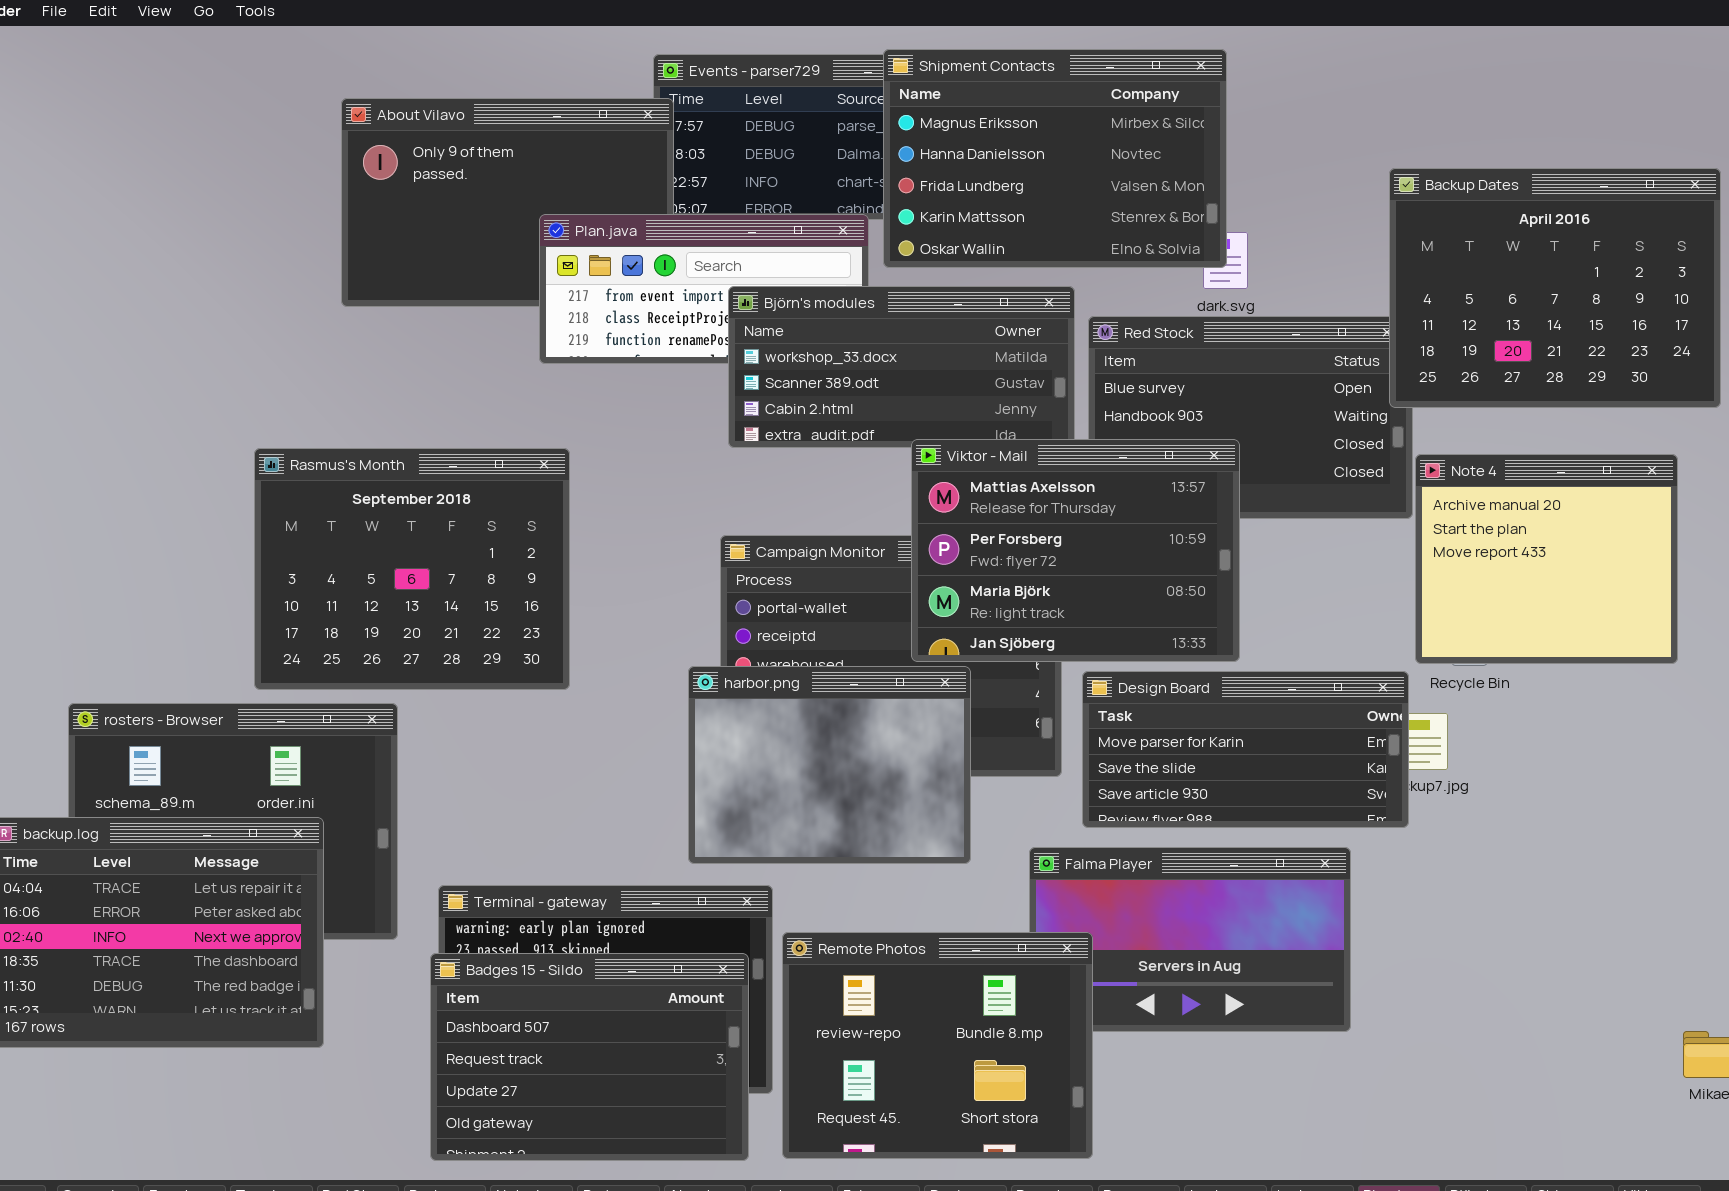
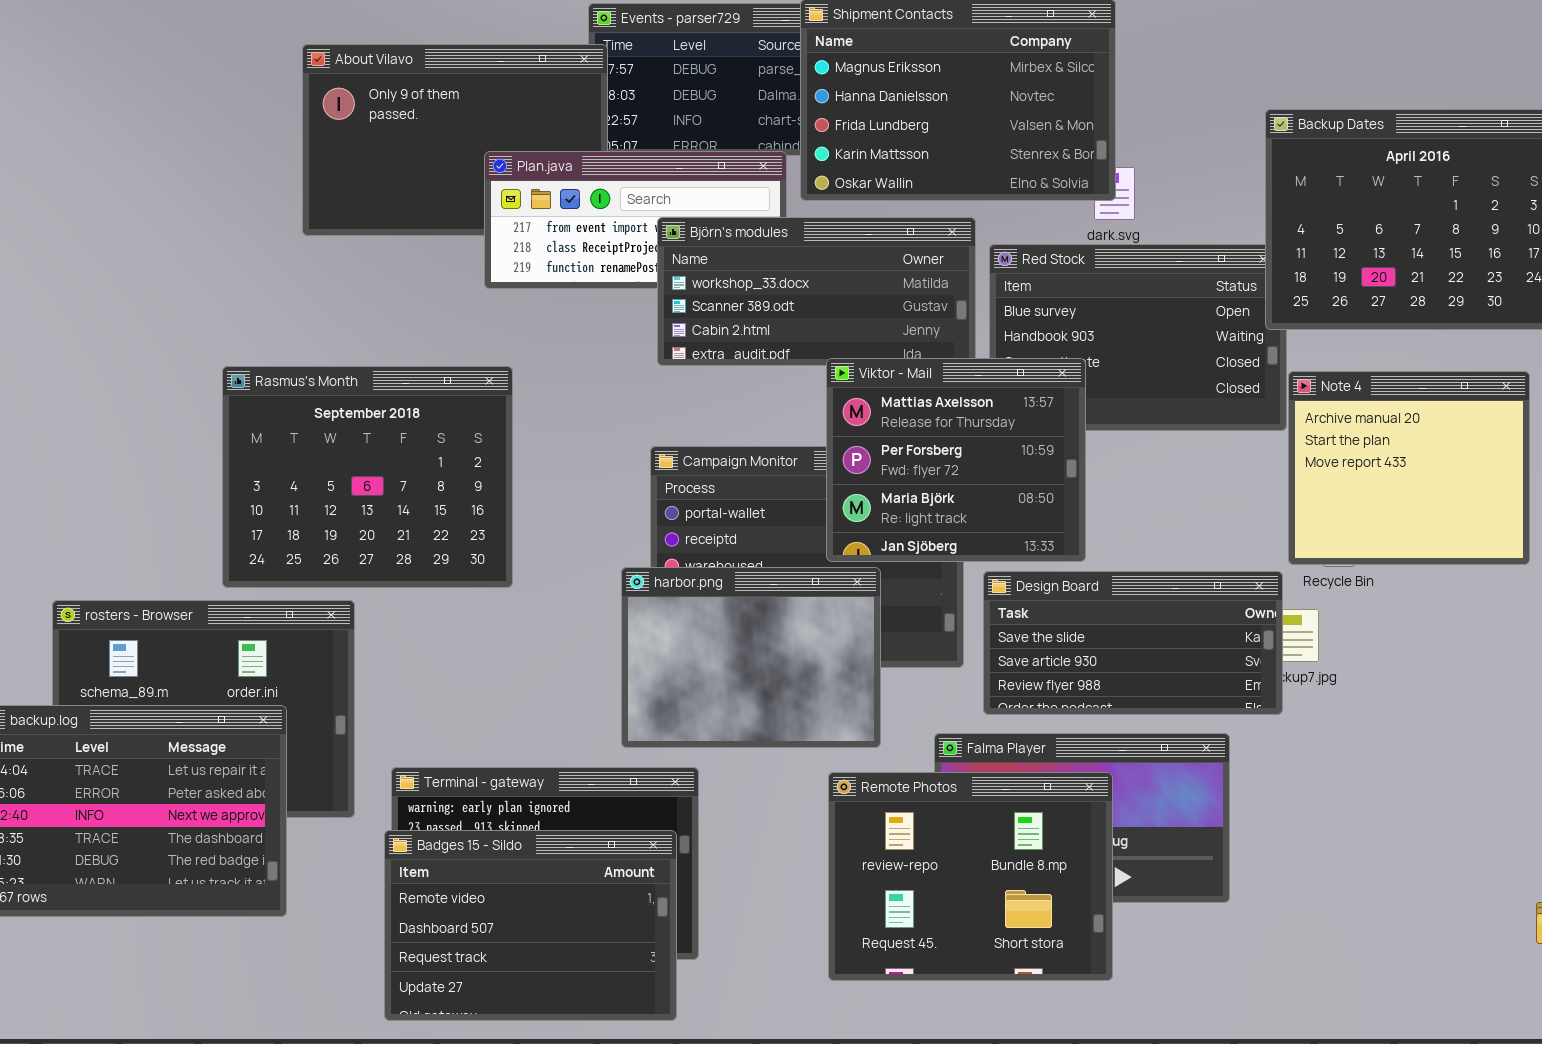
Viktor - Mail: [911,439,1240,662] -> [826,358,1086,562], resized
Design Board: [1082,671,1409,828] -> [983,571,1283,715], scrolled down 1 row
Remote Photos: [782,932,1093,1159] -> [828,772,1113,981], moved
Badges 15 - Sildo: [430,953,749,1161] -> [384,830,677,1021], scrolled up 1 row

